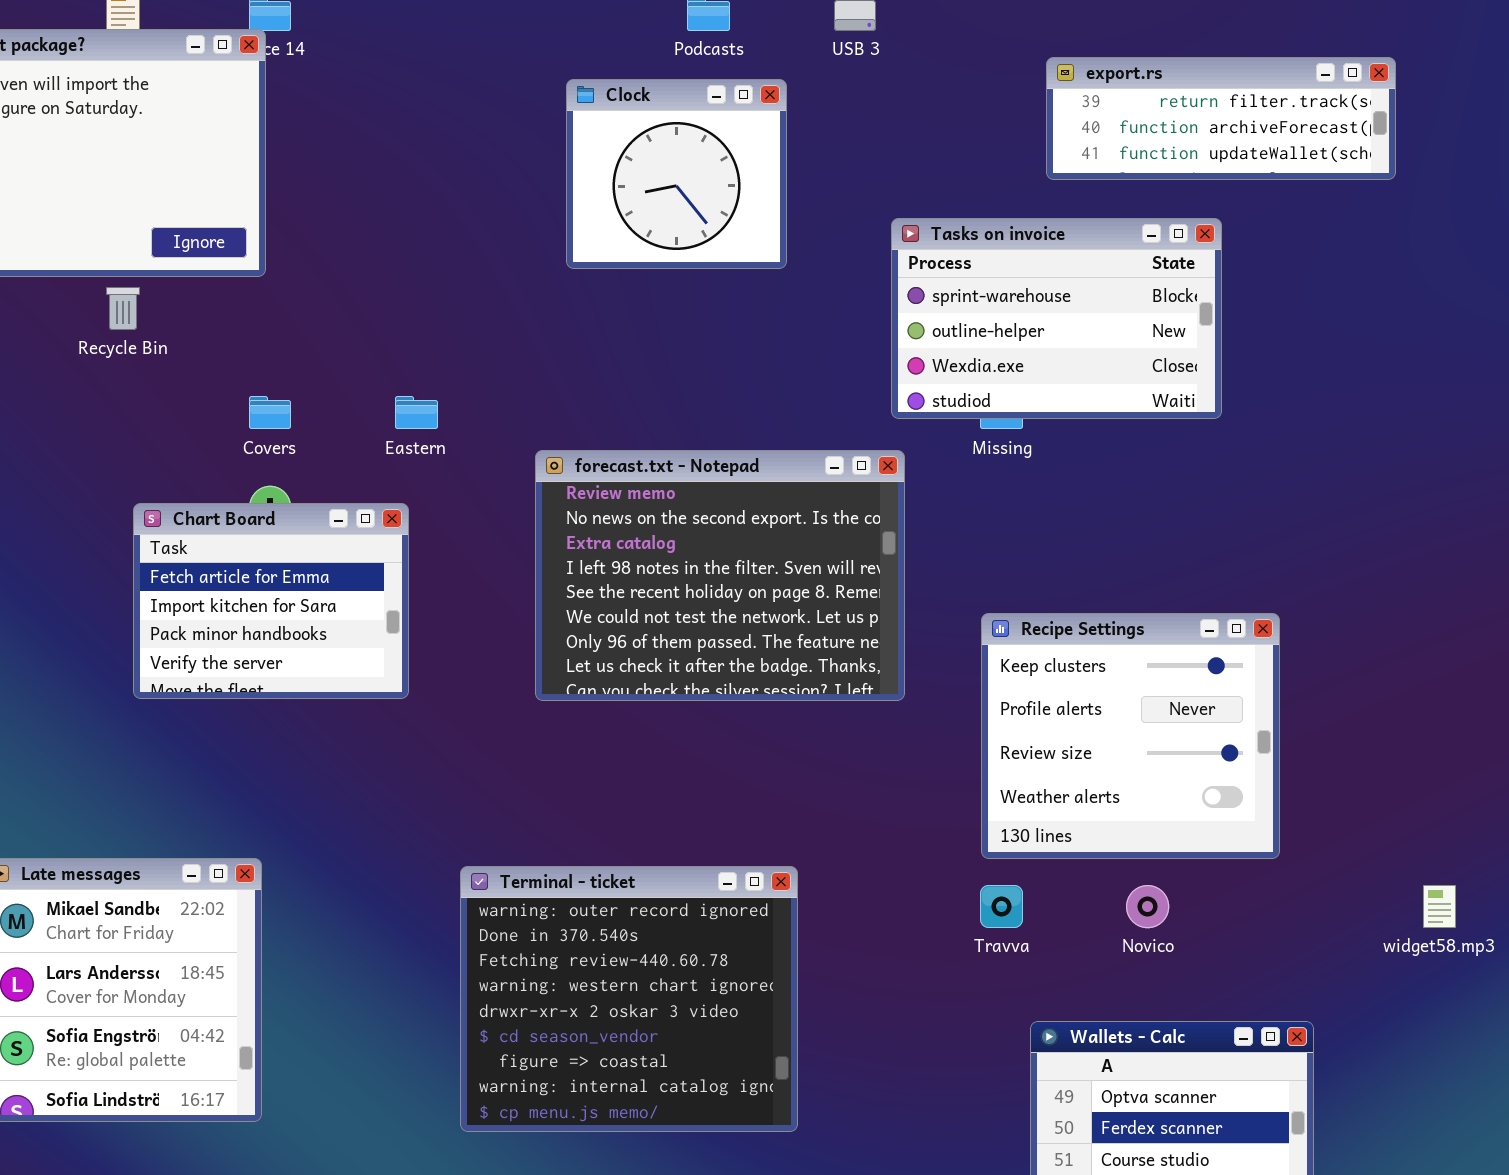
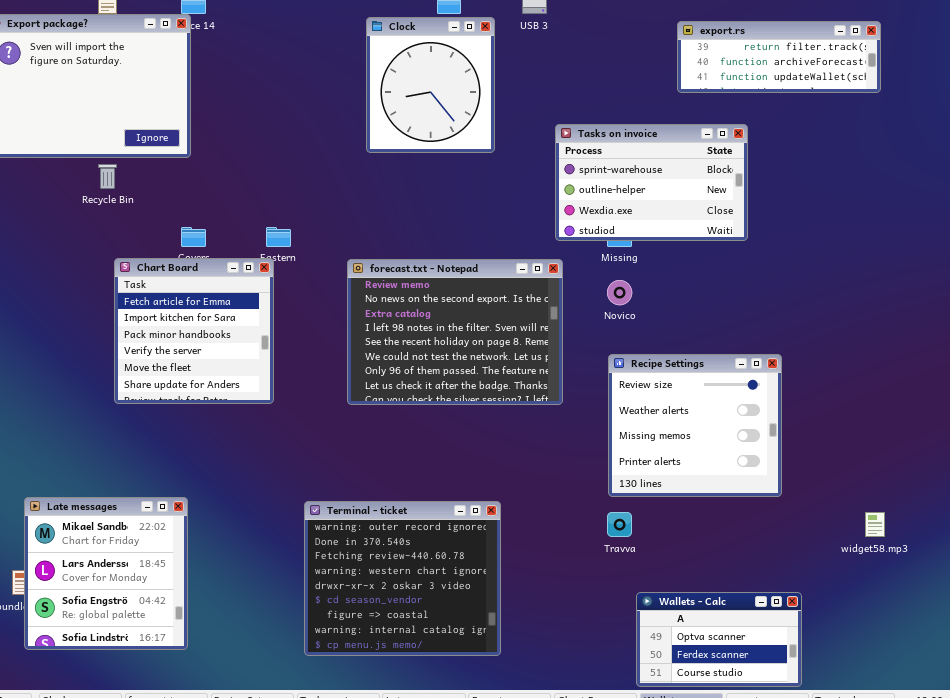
export.rs: [1046,57,1396,180] -> [677,21,881,93], moved
Clock: [566,79,787,269] -> [366,17,495,153], resized
Chart Board: [133,503,409,699] -> [114,258,274,404], resized
Recipe Settings: [981,613,1280,859] -> [608,354,782,497], scrolled down 2 rows
Novico: [1126,885,1169,928] -> [607,280,632,305], moved

